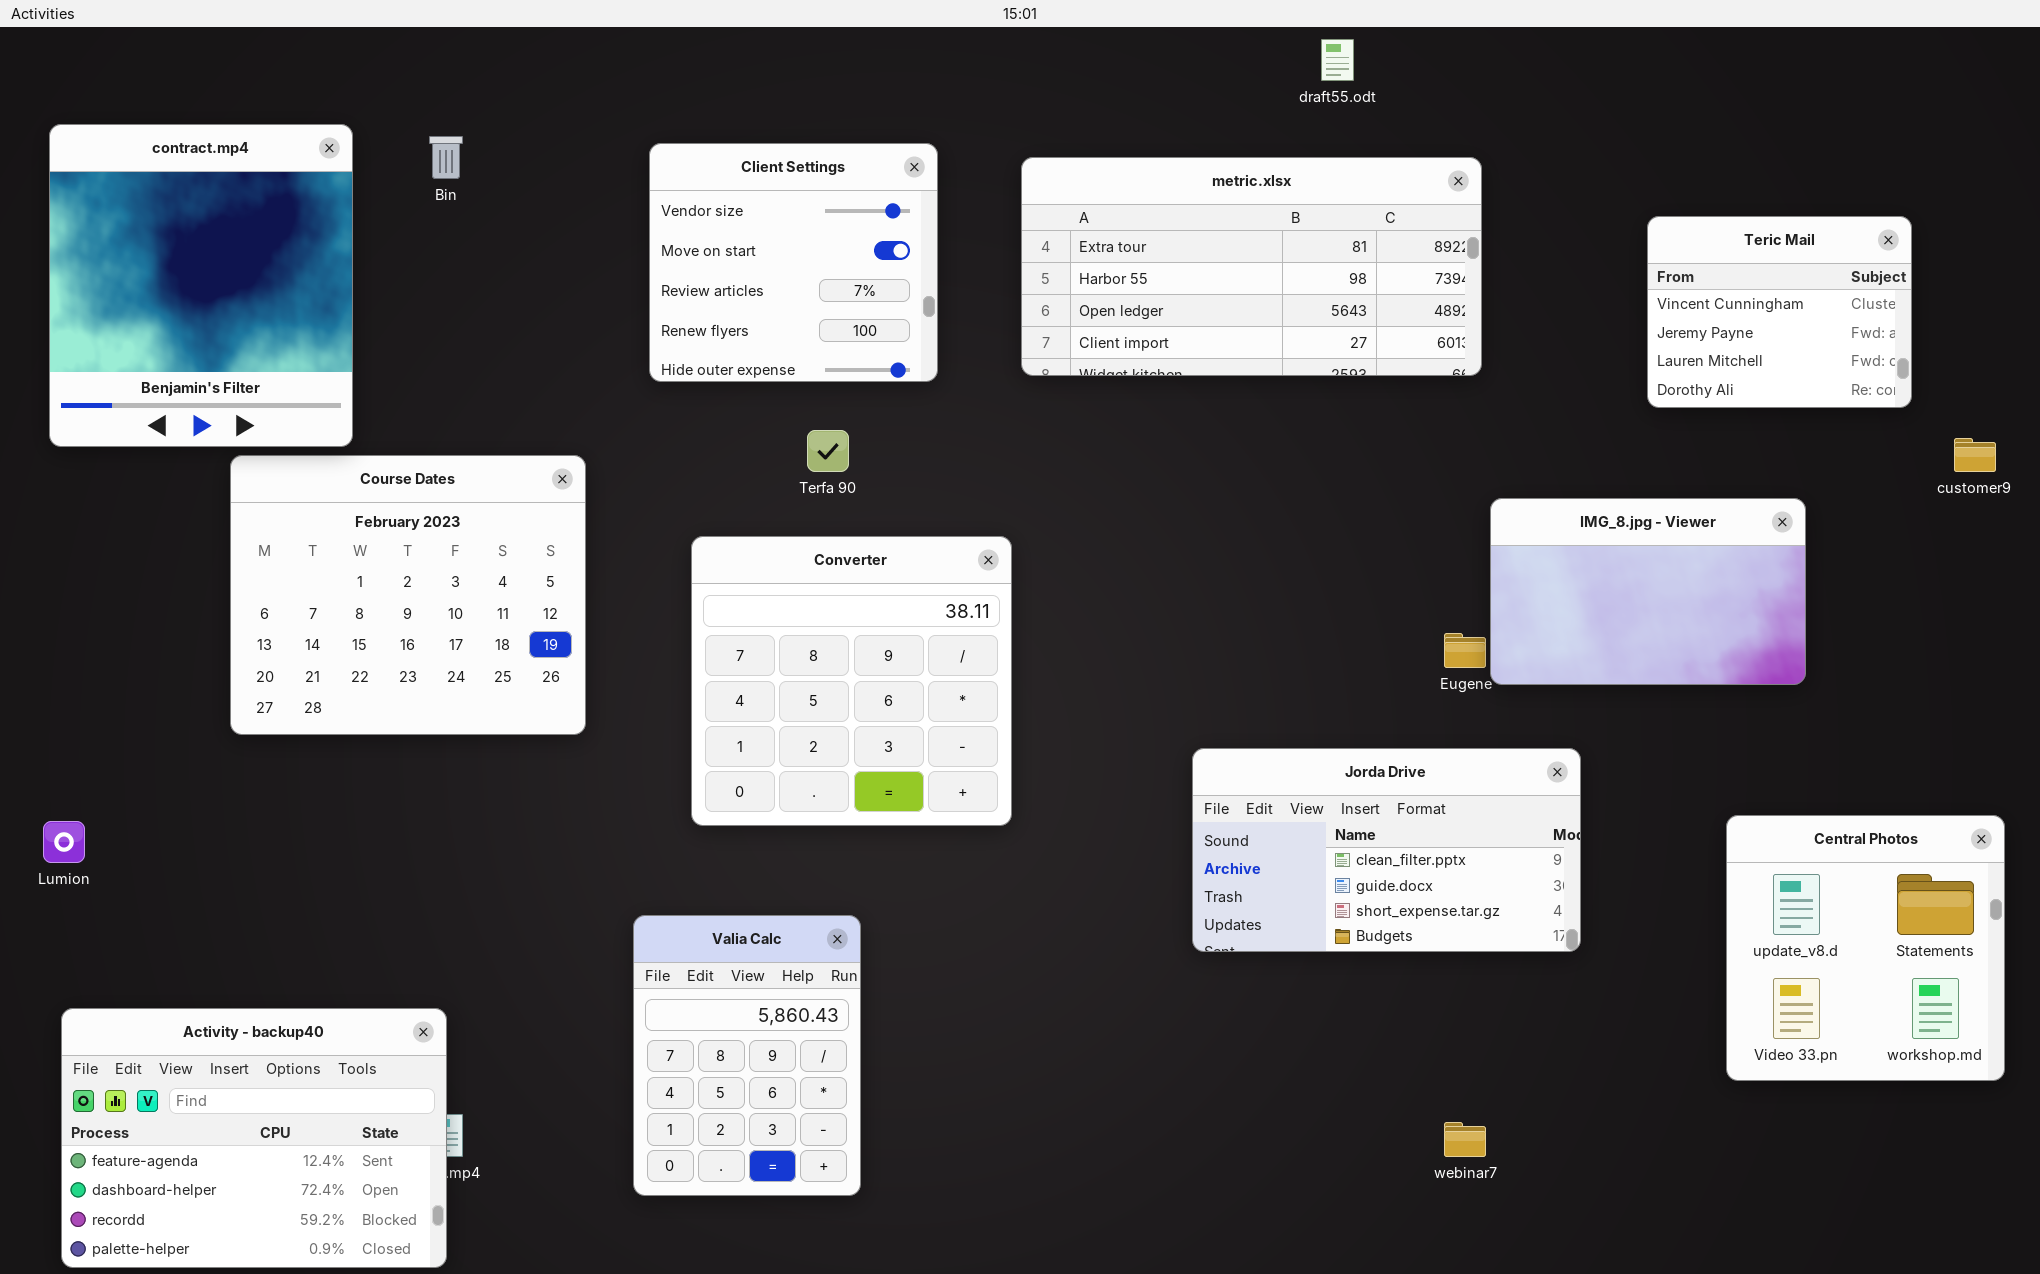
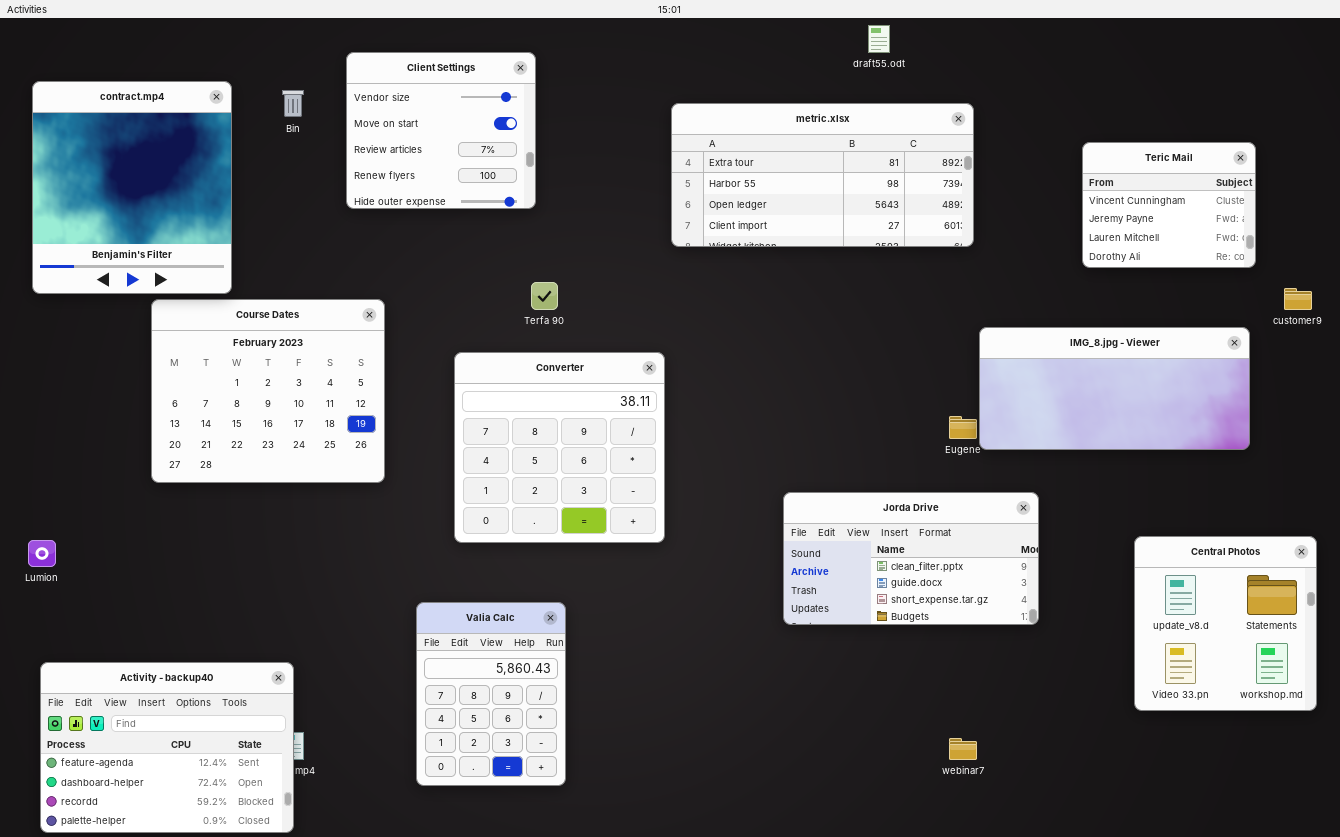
Client Settings: [649,143,938,382] -> [346,52,536,209], moved
IMG_8.jpg - Viewer: [1490,498,1806,685] -> [979,327,1250,450], resized

